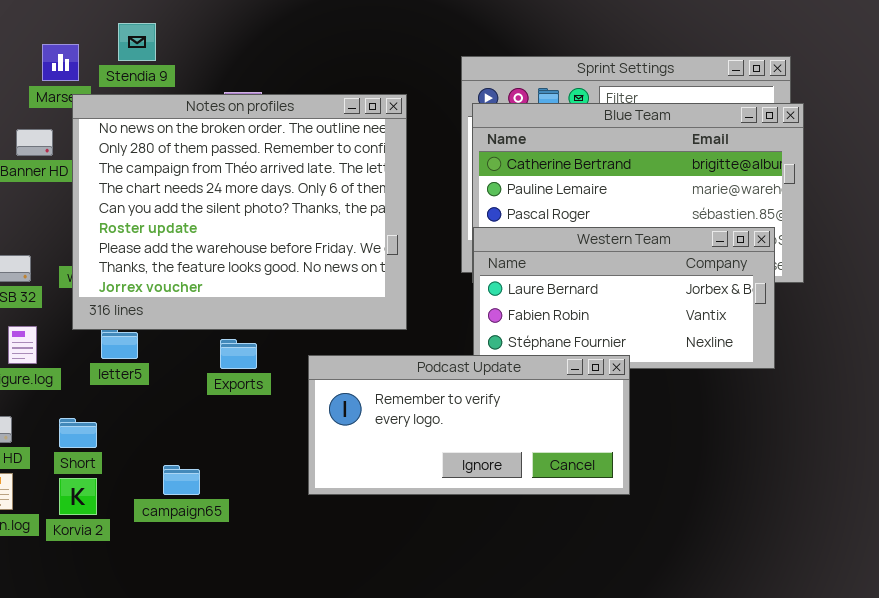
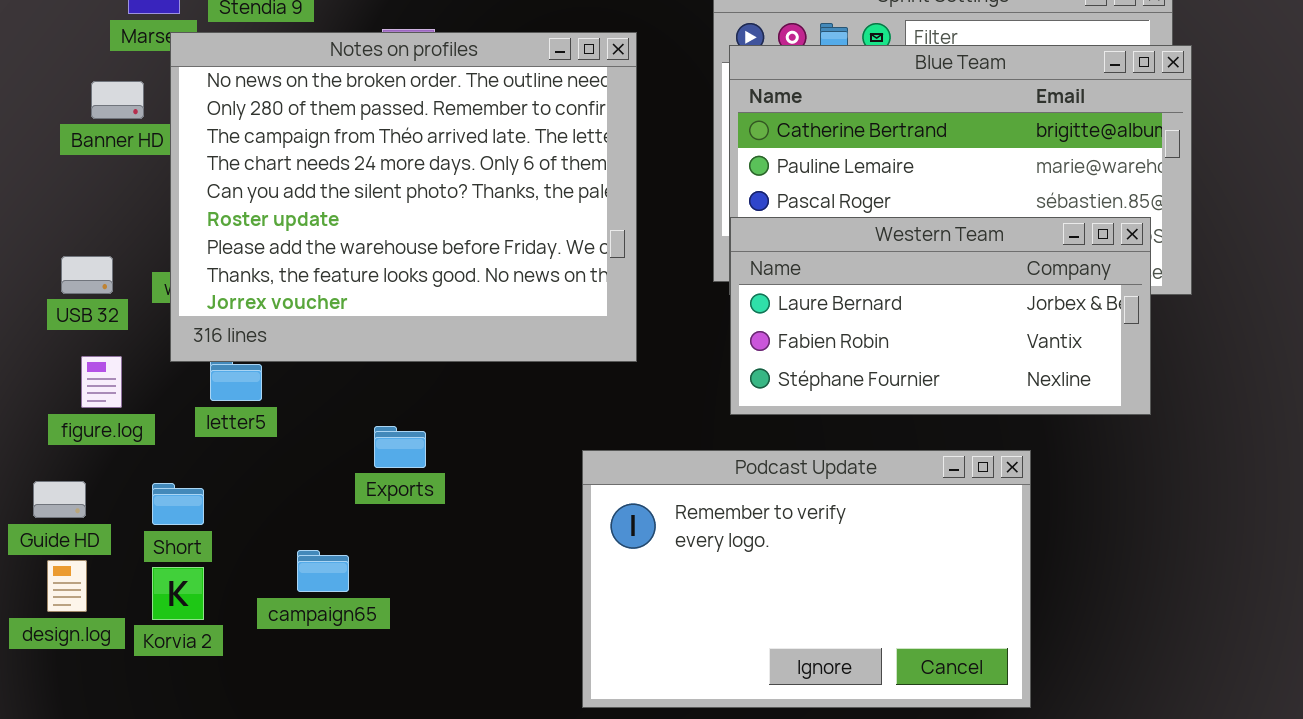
Exports: [220,339,257,369] -> [374,426,426,468], moved
Podcast Update: [308,355,630,495] -> [582,450,1031,708], moved, resized

